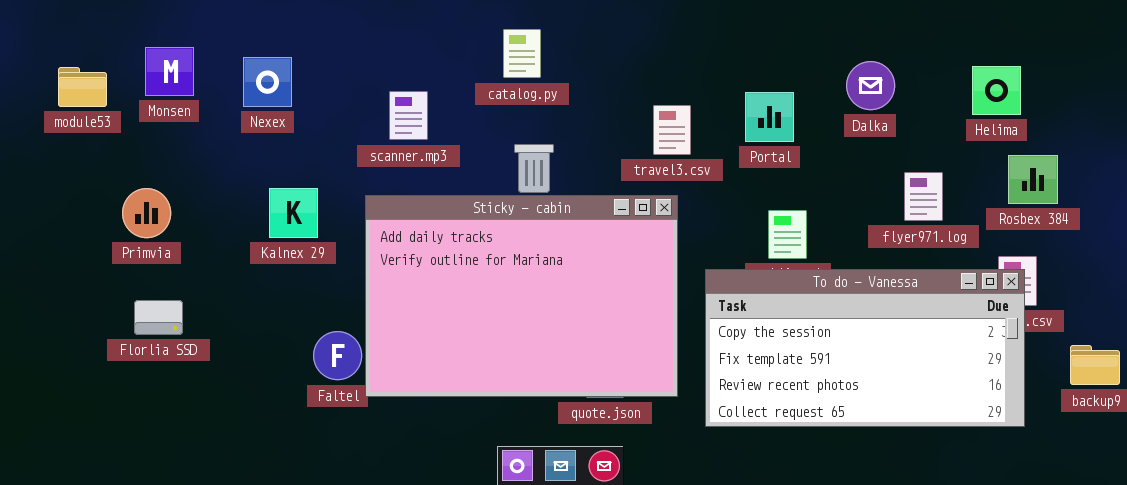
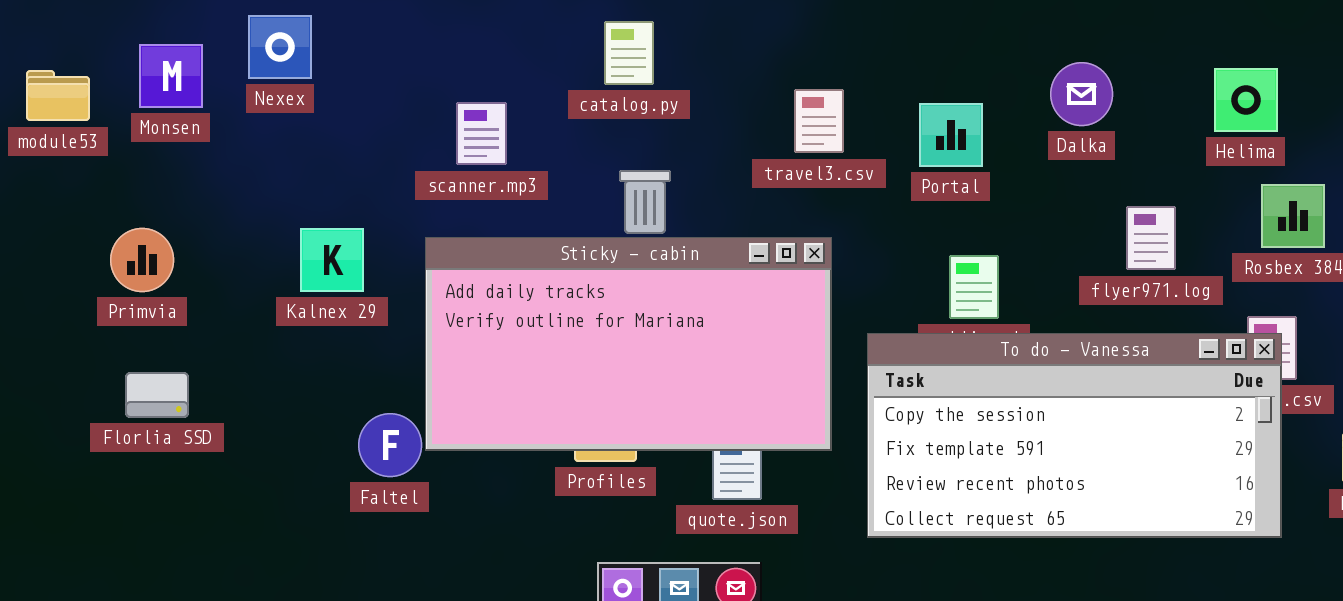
Nexex: [243,57,292,107] -> [248,15,312,79], moved
travel3.csv: [653,105,691,155] -> [794,89,844,153], moved
Sticky - cabin: [365,195,678,397] -> [425,237,832,451], resized

